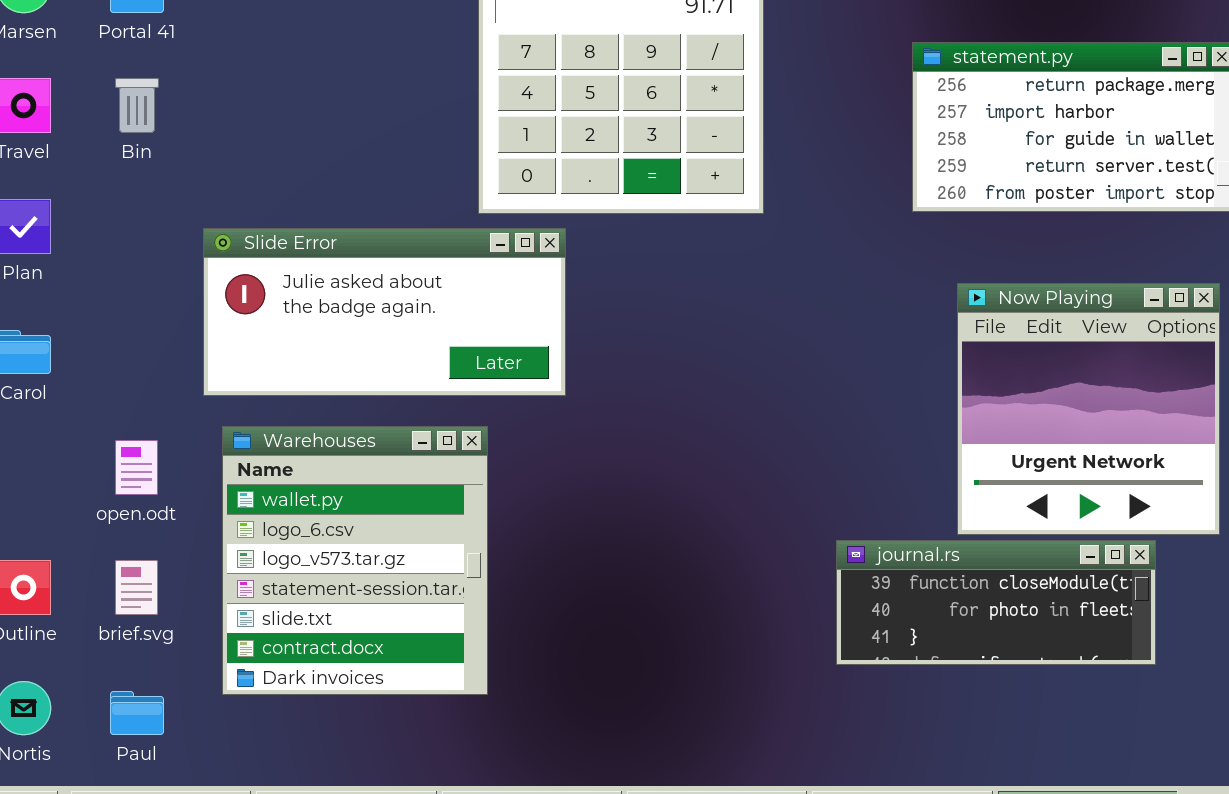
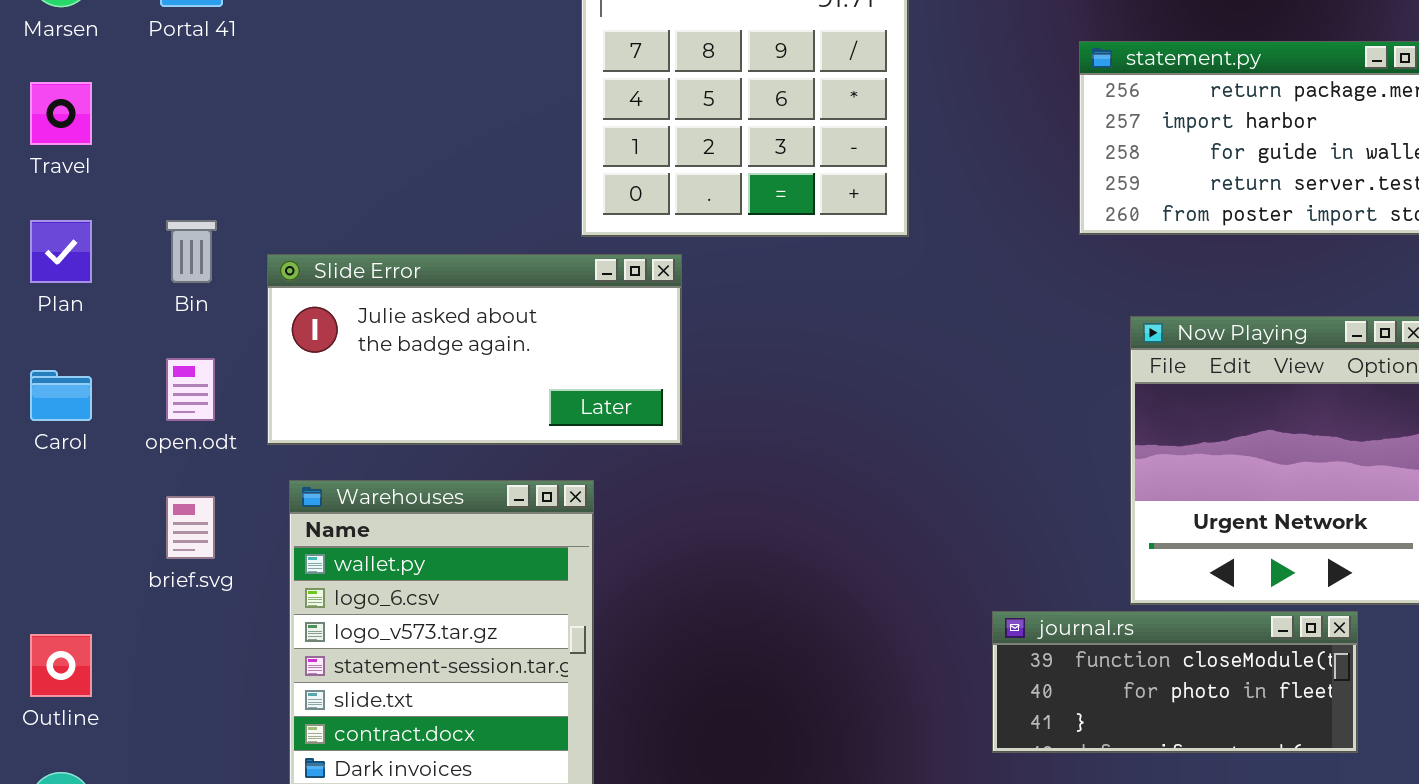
Bin: [115,78,159,133] -> [166,220,217,283], moved
open.odt: [115,440,158,495] -> [166,358,215,421], moved
brief.svg: [115,560,158,615] -> [166,496,215,559], moved

